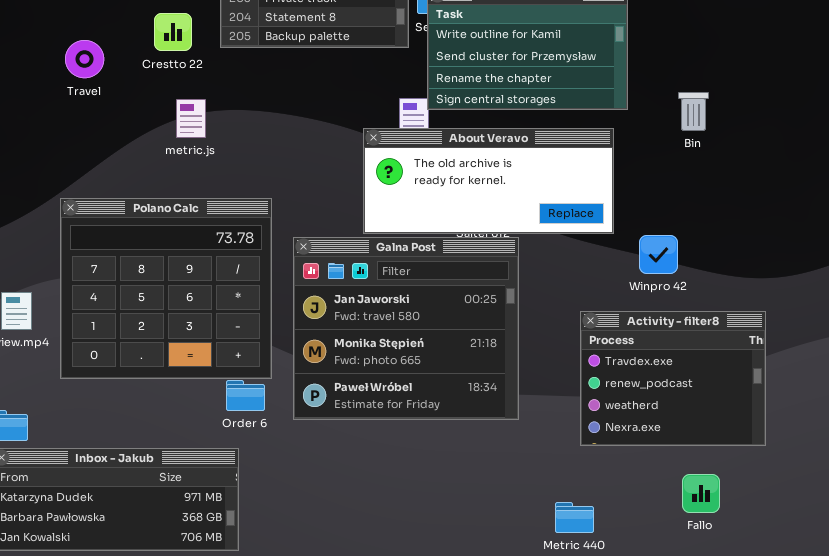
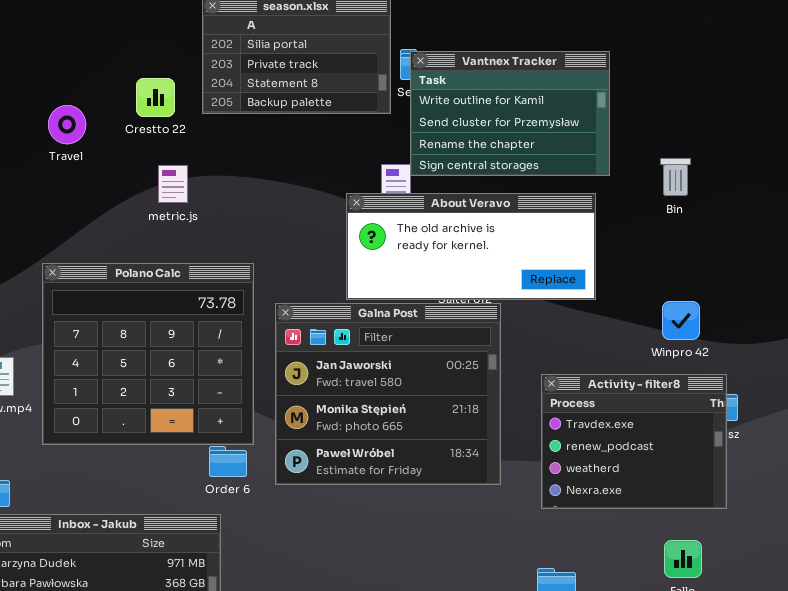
Winpro 42: [639,235,678,274] -> [662,301,700,340], moved
Activity - filter8: [580,311,766,446] -> [541,374,727,509], moved

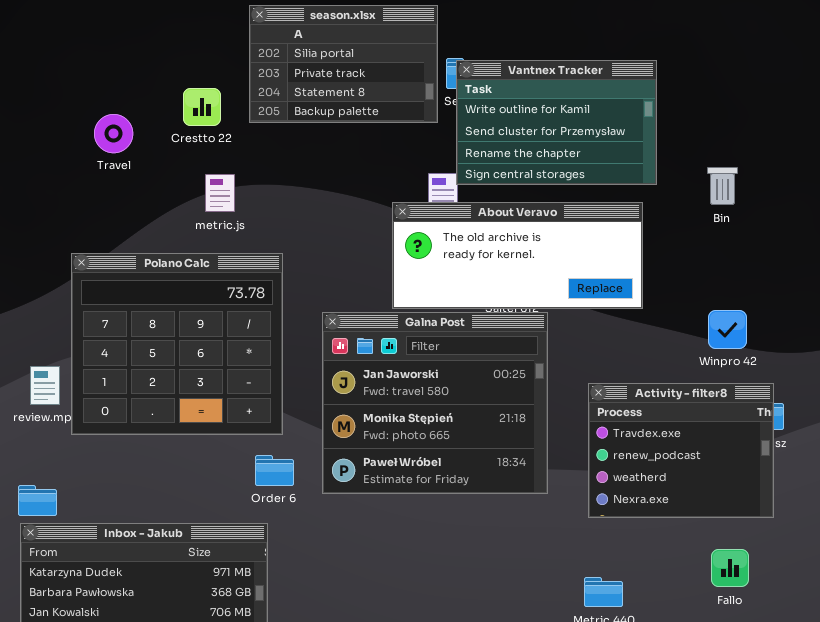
Polano Calc: [42,263,254,445] -> [71,253,283,435], moved

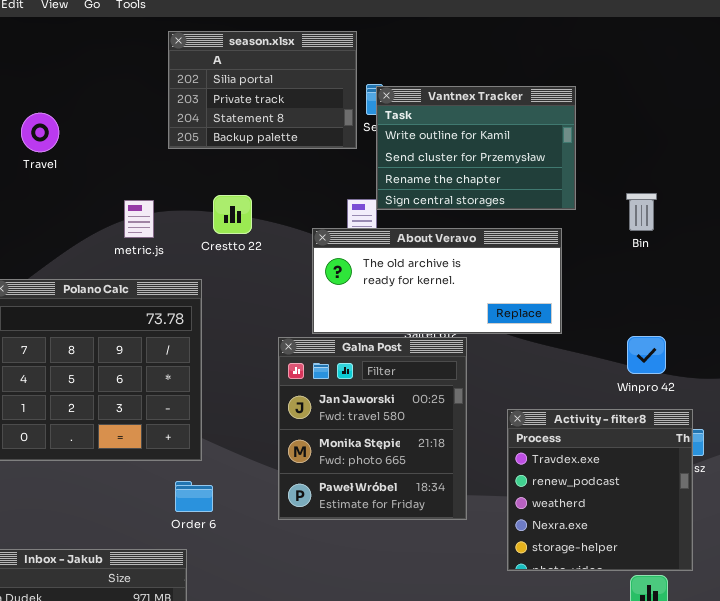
Crestto 22: [183,88,221,126] -> [213,195,252,234], moved
Travel: [94,114,133,153] -> [21,113,59,152], moved
Galna Post: [322,312,548,494] -> [278,337,467,520], resized
Activity - filter8: [588,383,774,518] -> [507,409,693,571], resized

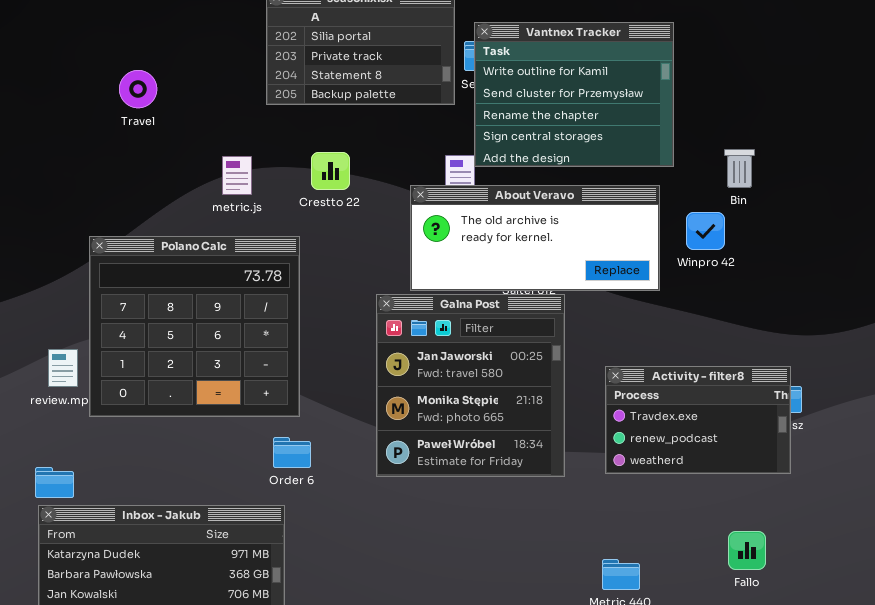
Vantnex Tracker: [376,86,576,210] -> [474,22,674,167], resized
Winpro 42: [627,336,666,374] -> [686,212,725,250], moved
Activity - filter8: [507,409,693,571] -> [605,366,791,474], resized

